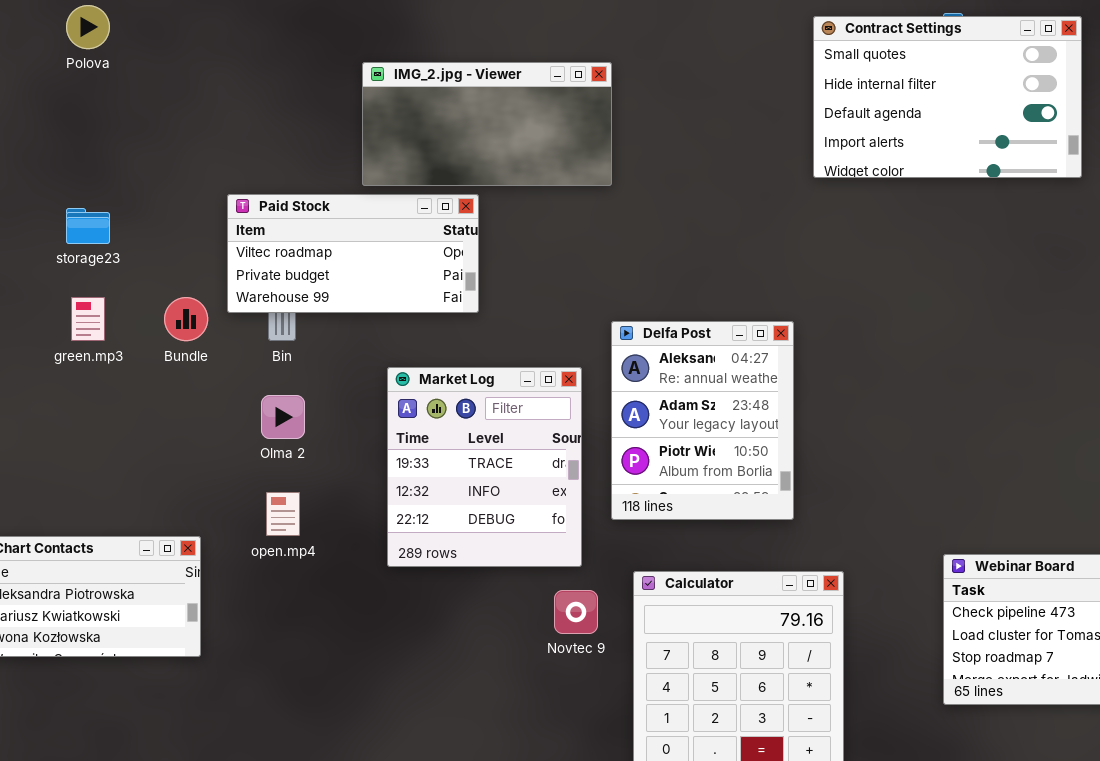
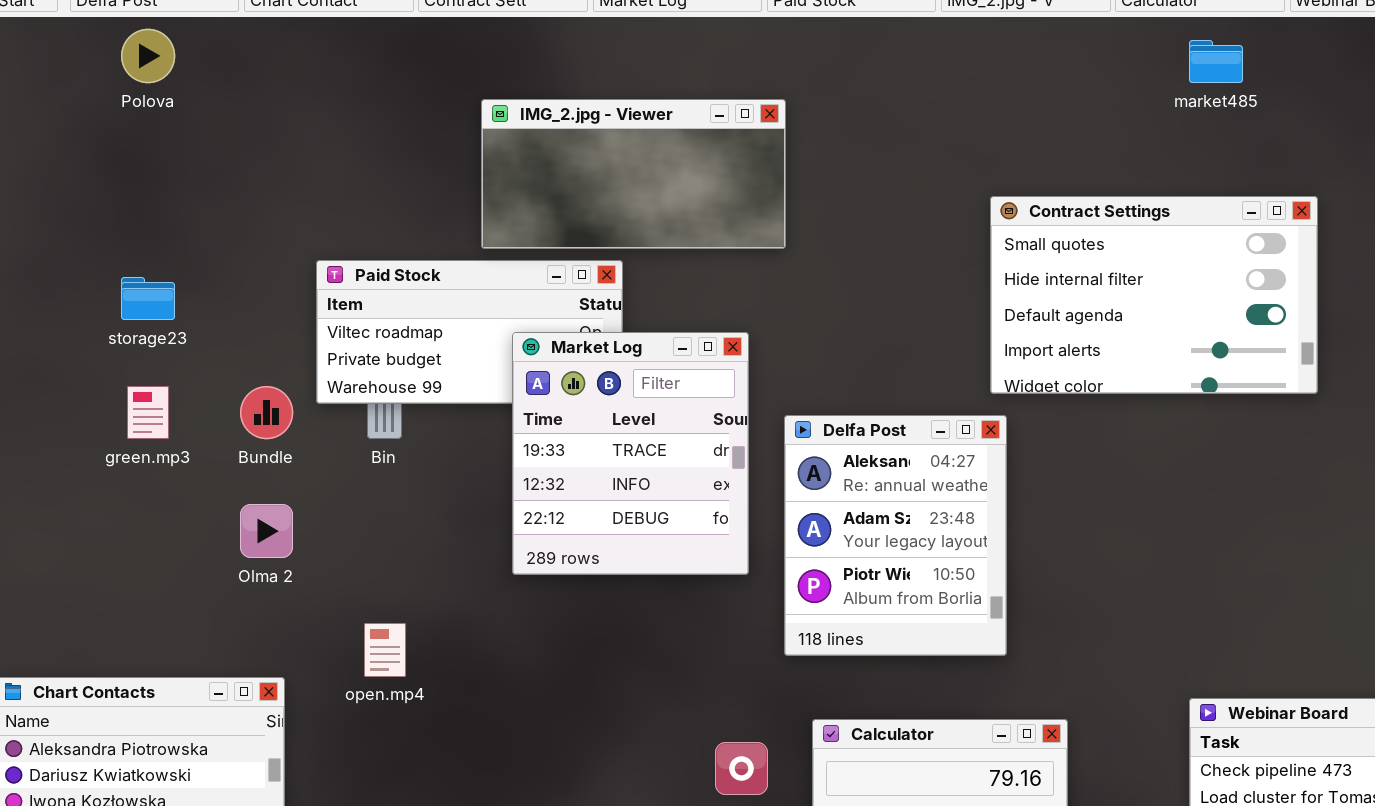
Contract Settings: [813,16,1082,178] -> [990,196,1318,394], moved
Market Log: [387,367,582,567] -> [512,332,749,575], moved
Olma 2: [261,395,305,439] -> [240,504,293,558], moved

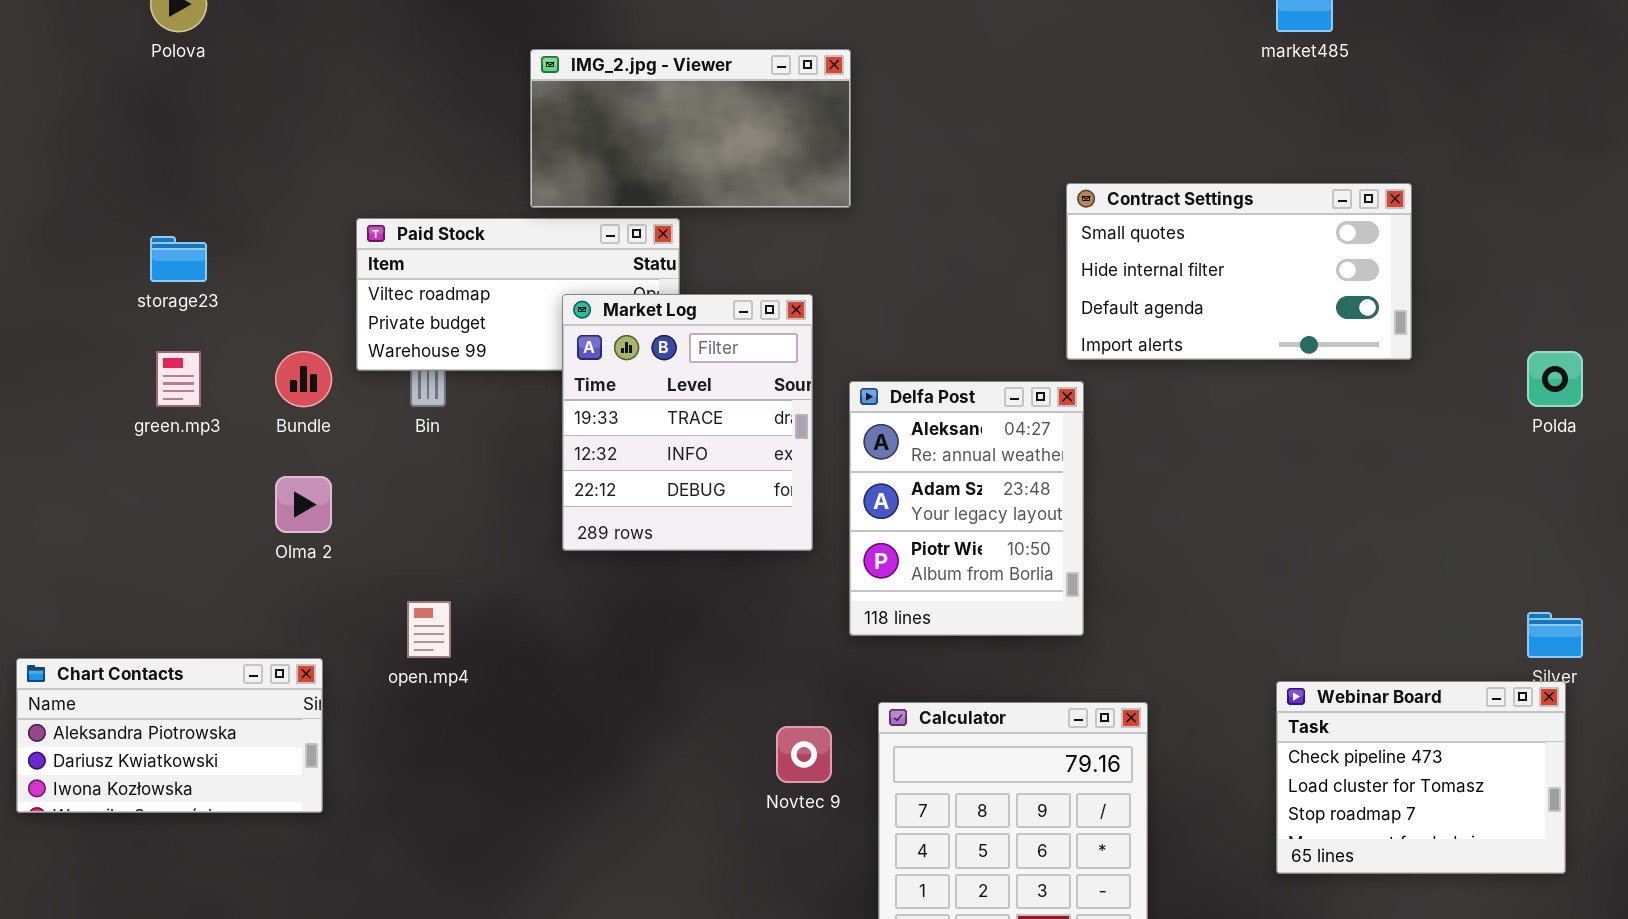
Contract Settings: [990,196,1318,394] -> [1066,183,1412,360], resized

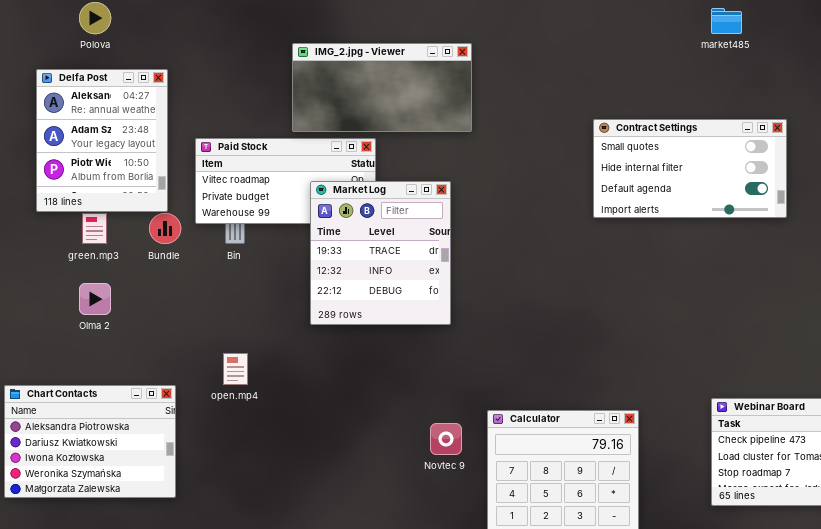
Delfa Post: [849,381,1084,636] -> [36,69,168,212], moved
Olma 2: [275,476,332,533] -> [79,283,111,315], moved
Chart Contacts: [16,658,323,813] -> [4,385,176,498], resized

